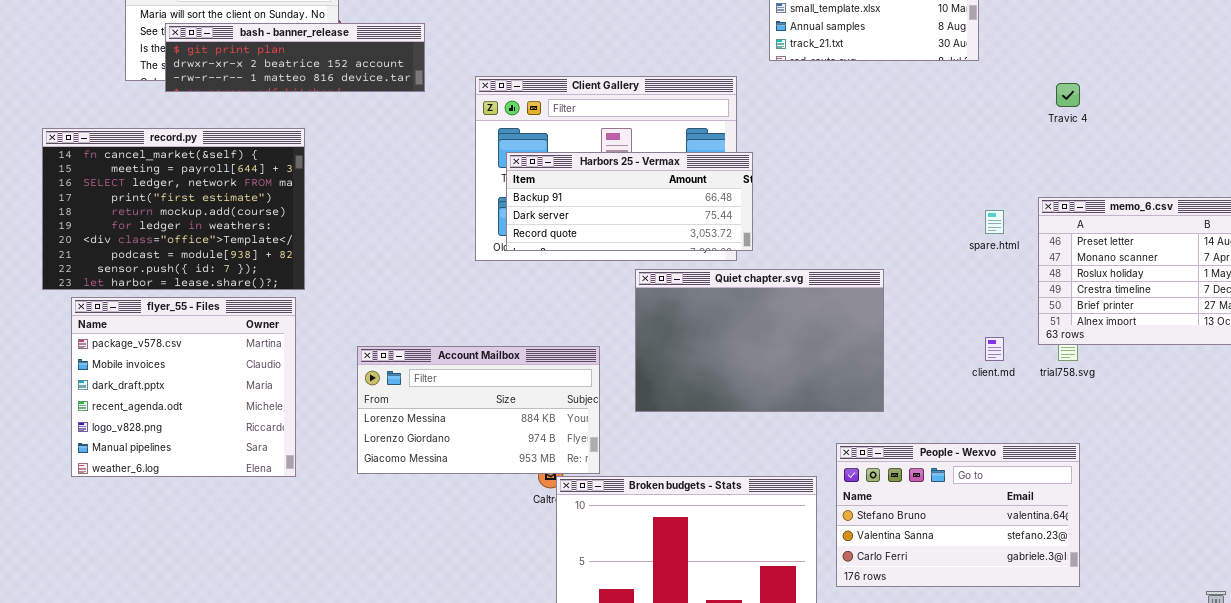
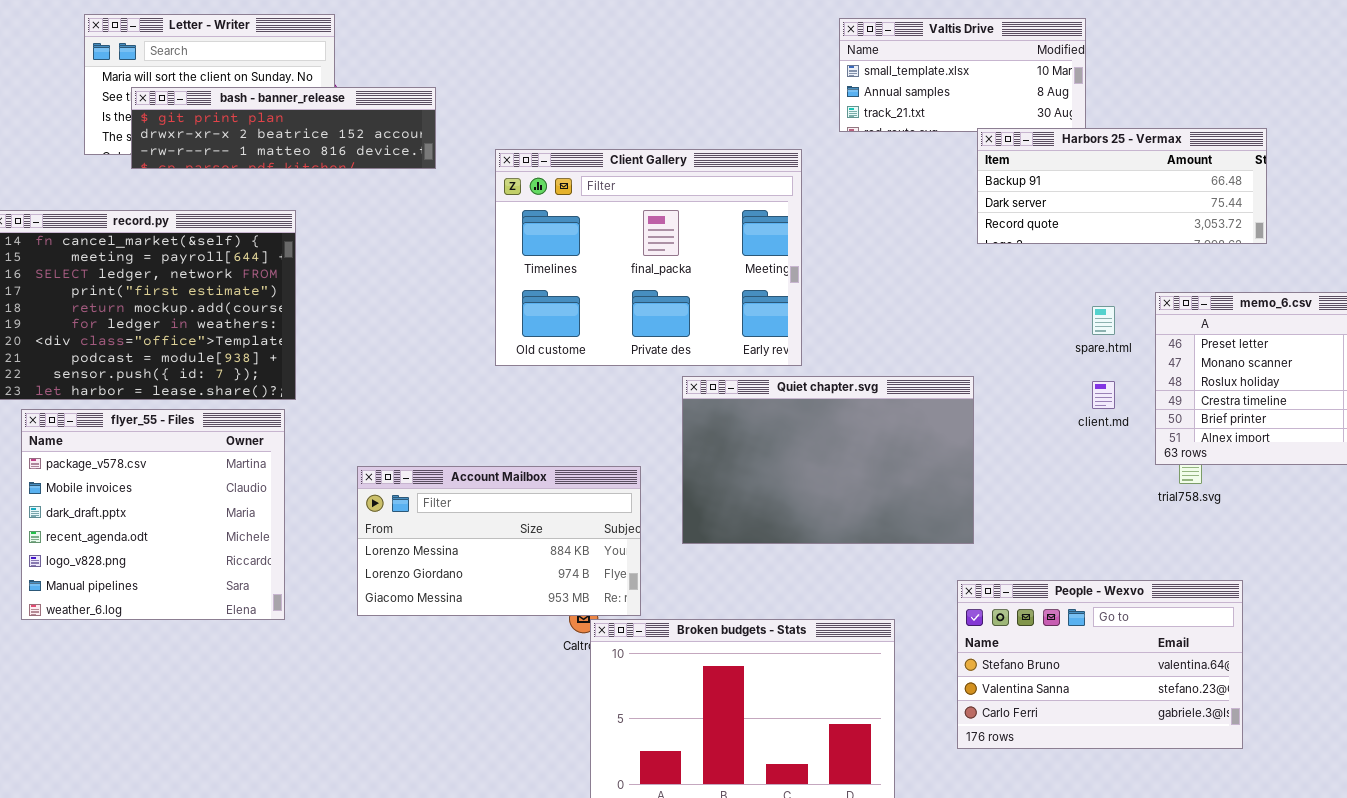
Harbors 25 - Vermax: [506,152,753,251] -> [977,128,1267,244], moved
client.md: [985,337,1004,361] -> [1092,381,1115,409], moved
People - Wexvo: [836,443,1080,587] -> [957,580,1243,749], moved

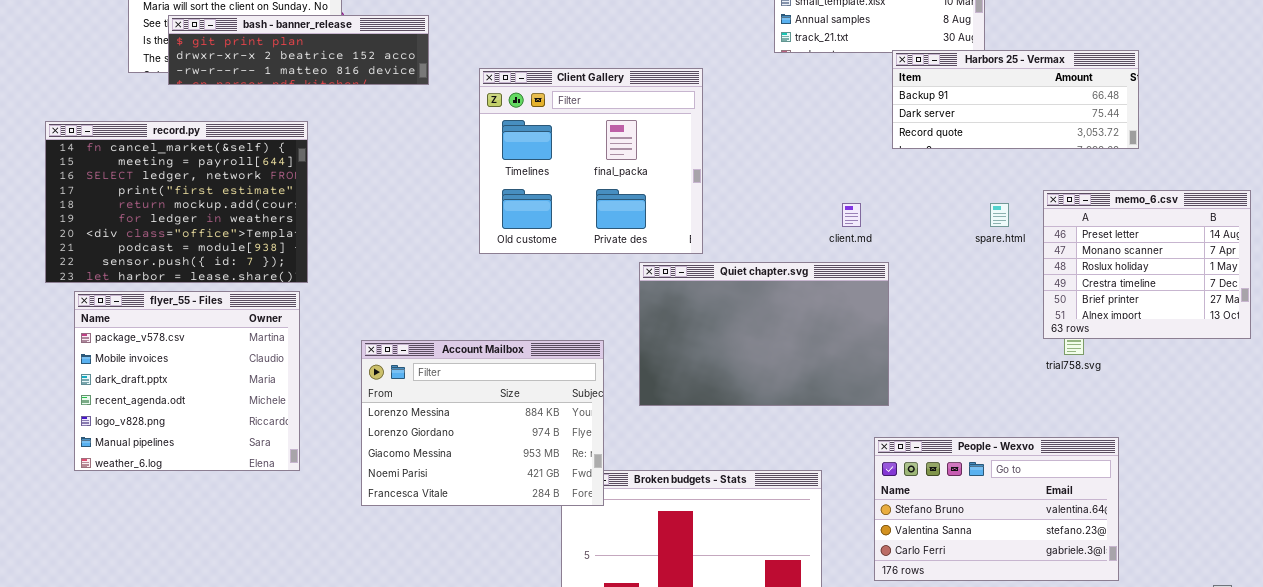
Client Gallery: [495,149,802,366] -> [479,68,703,254], resized
client.md: [1092,381,1115,409] -> [842,203,861,227], moved
Account Mailbox: [357,466,641,616] -> [361,340,604,506], resized

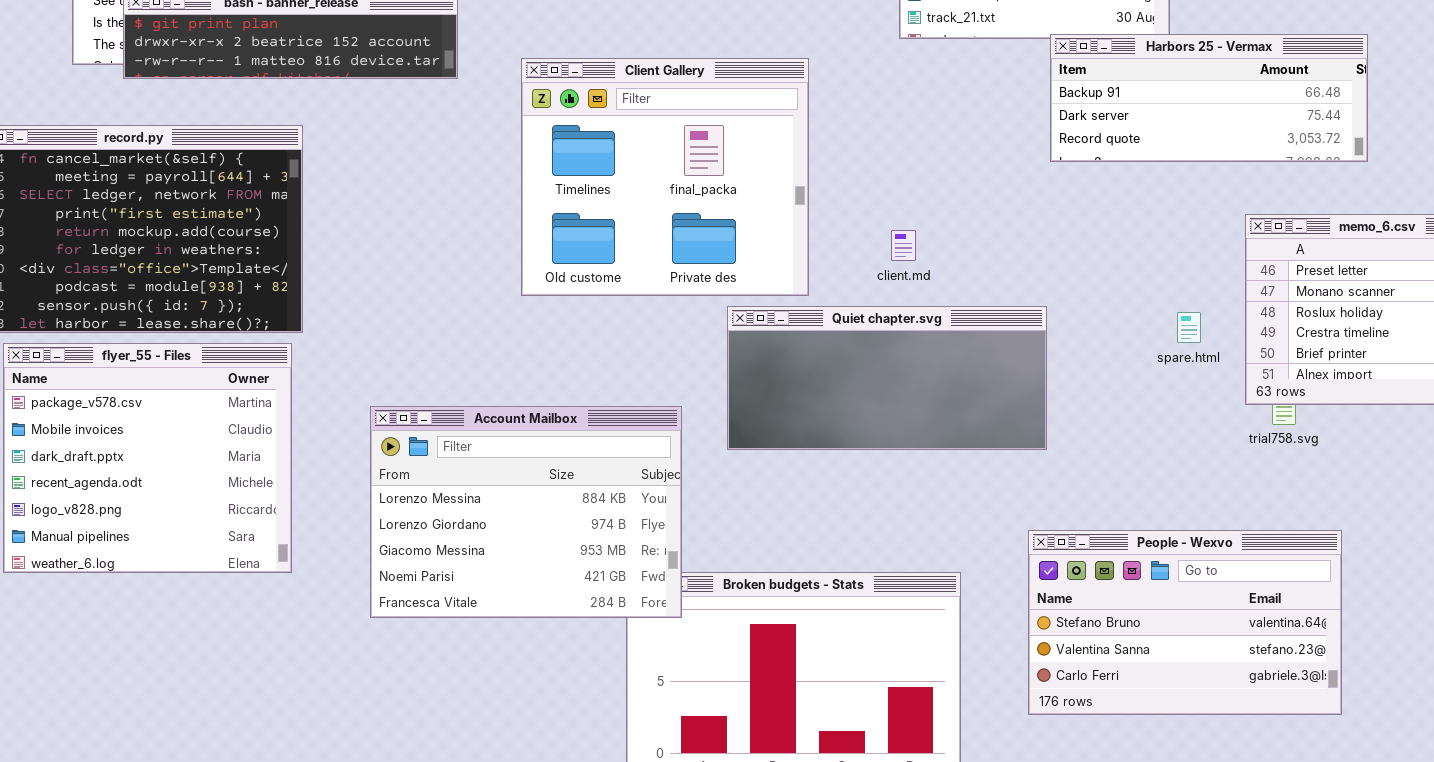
client.md: [842,203,861,227] -> [891,230,916,261], moved
spare.html: [990,203,1009,227] -> [1177,312,1201,343], moved
Quiet chapter.svg: [639,262,889,406] -> [727,306,1047,450], resized

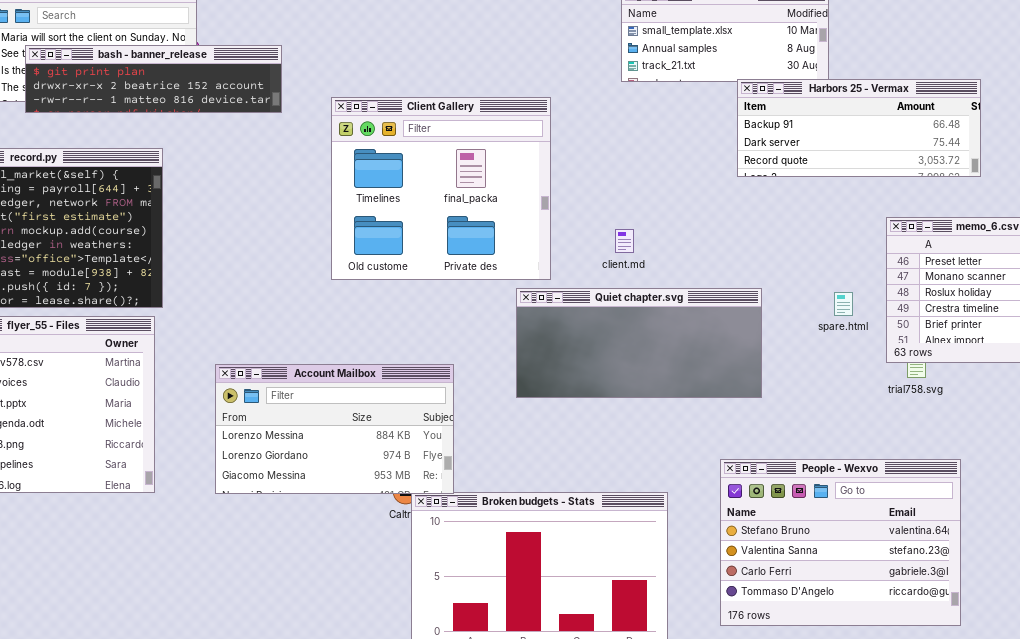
Quiet chapter.svg: [727,306,1047,450] -> [516,288,762,398], moved
Account Mailbox: [370,406,682,618] -> [215,364,454,494], resized
People - Wexvo: [1028,530,1342,715] -> [720,459,961,626], resized

